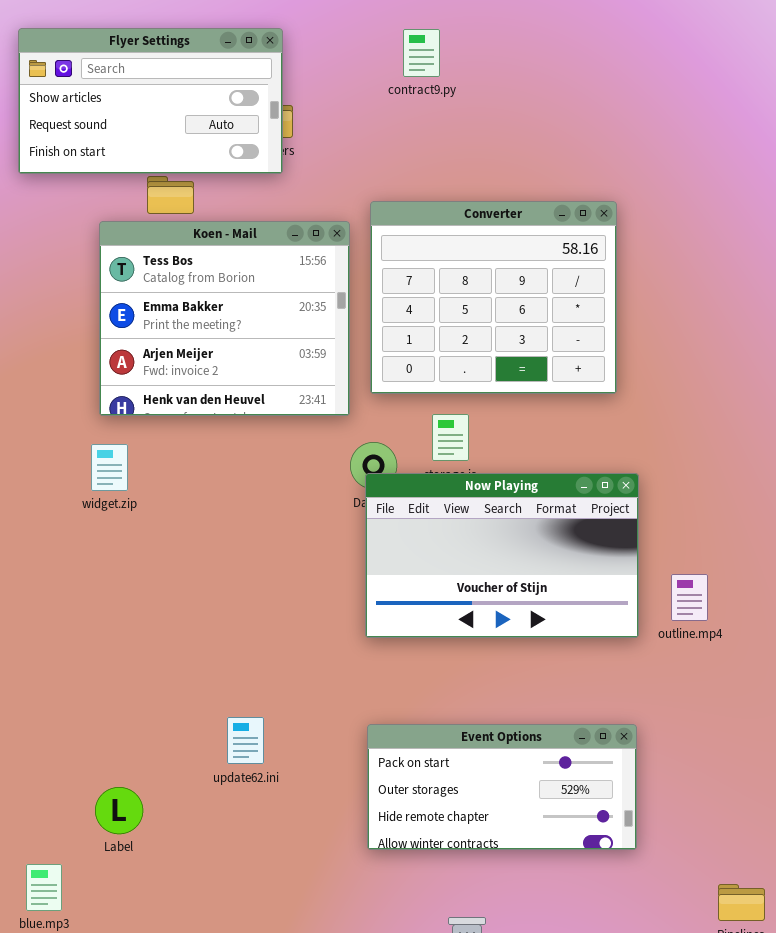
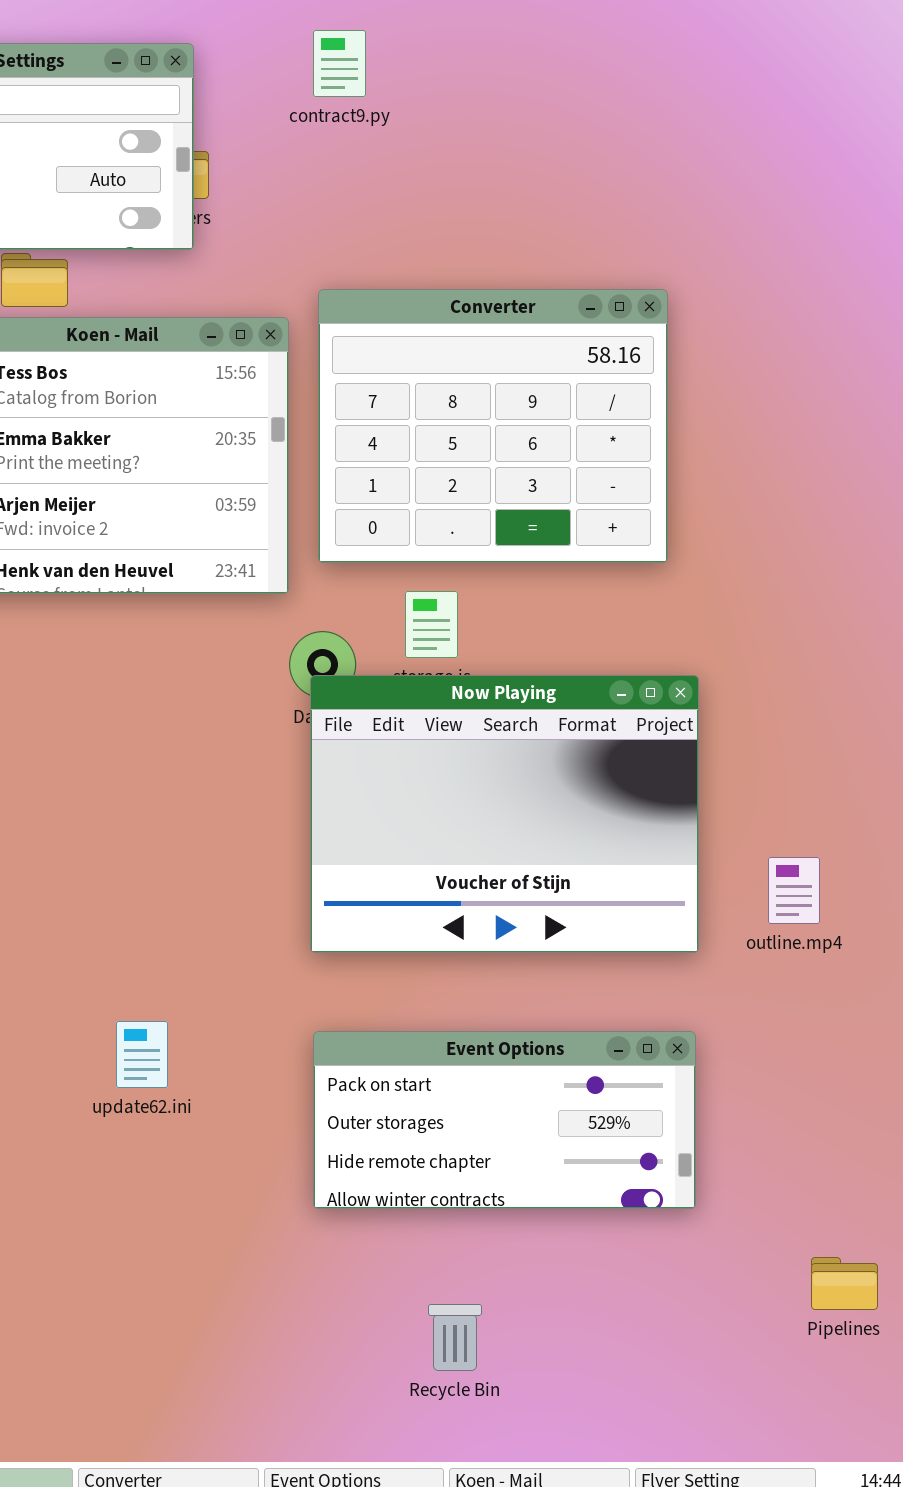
contract9.py: [403,29,440,77] -> [313,30,366,97], moved
Now Playing: [365,473,639,638] -> [310,675,699,953], resized
outline.mp4: [671,574,708,621] -> [768,857,820,924], moved

